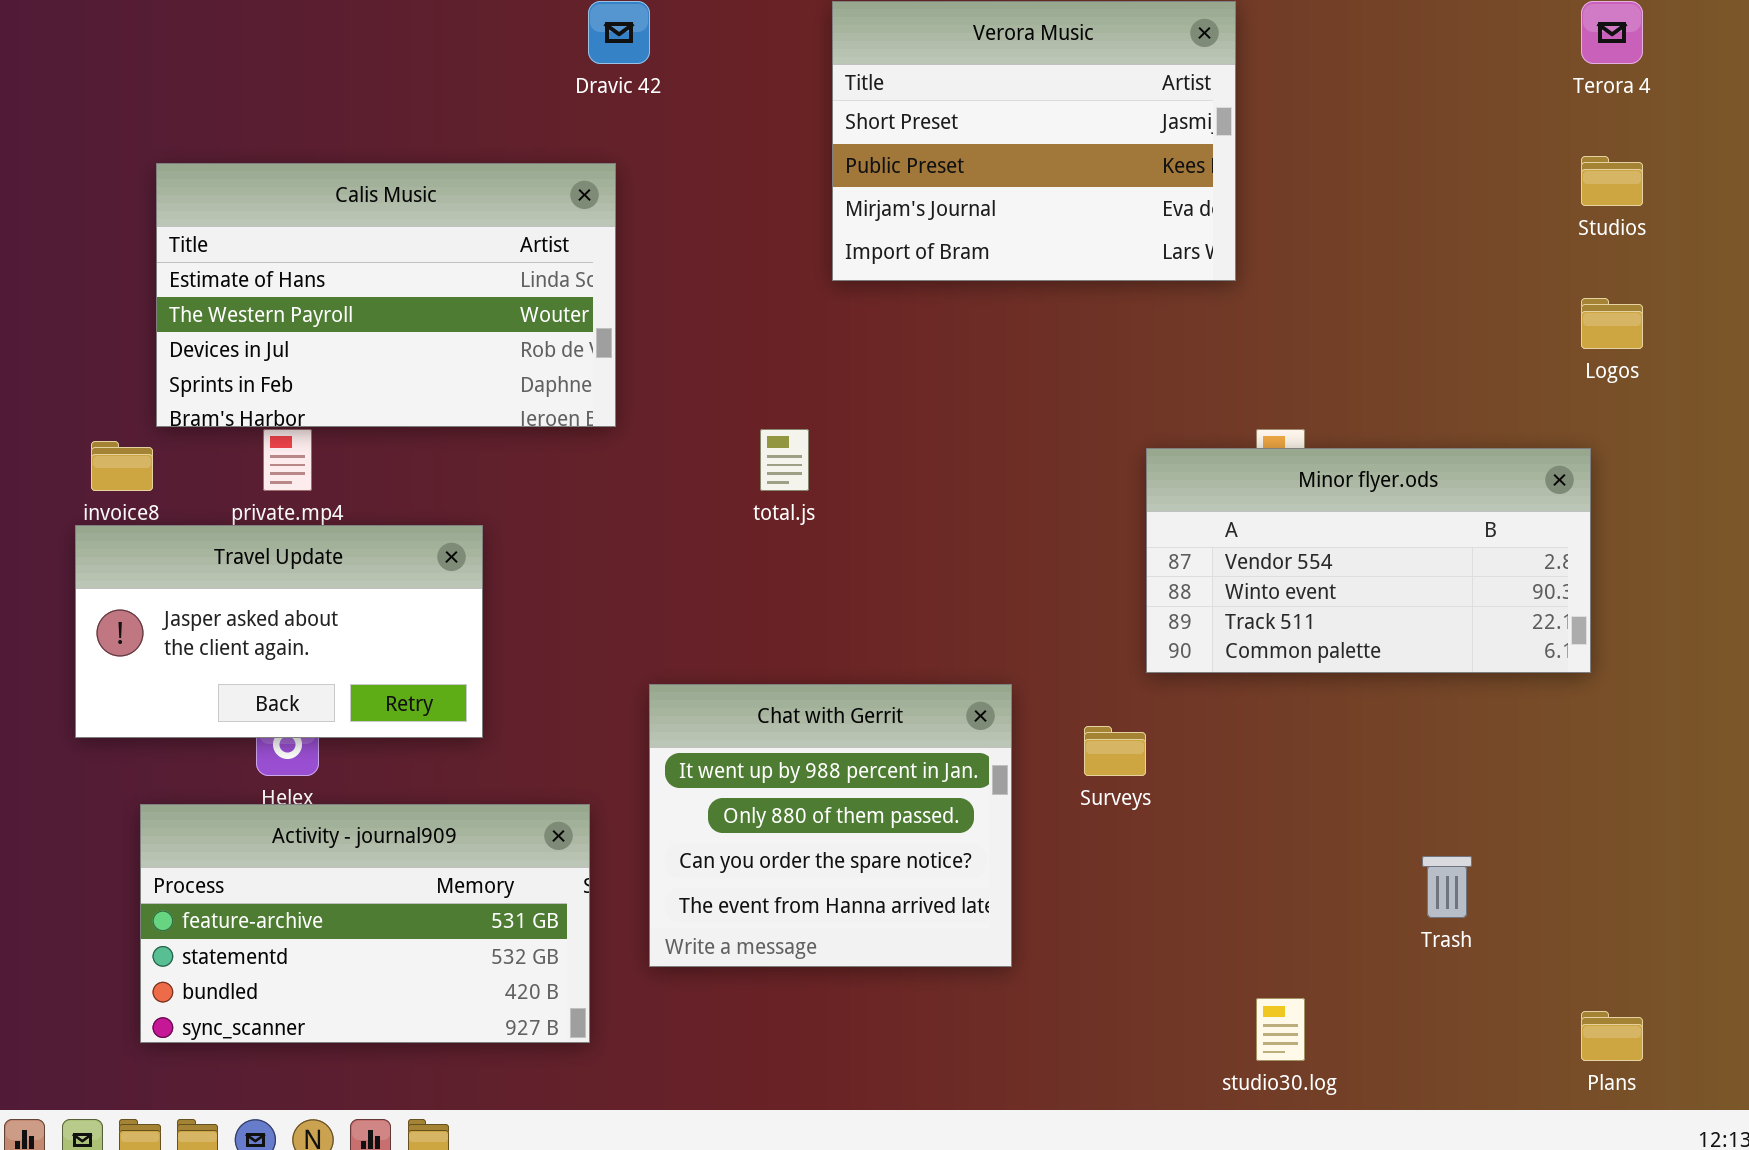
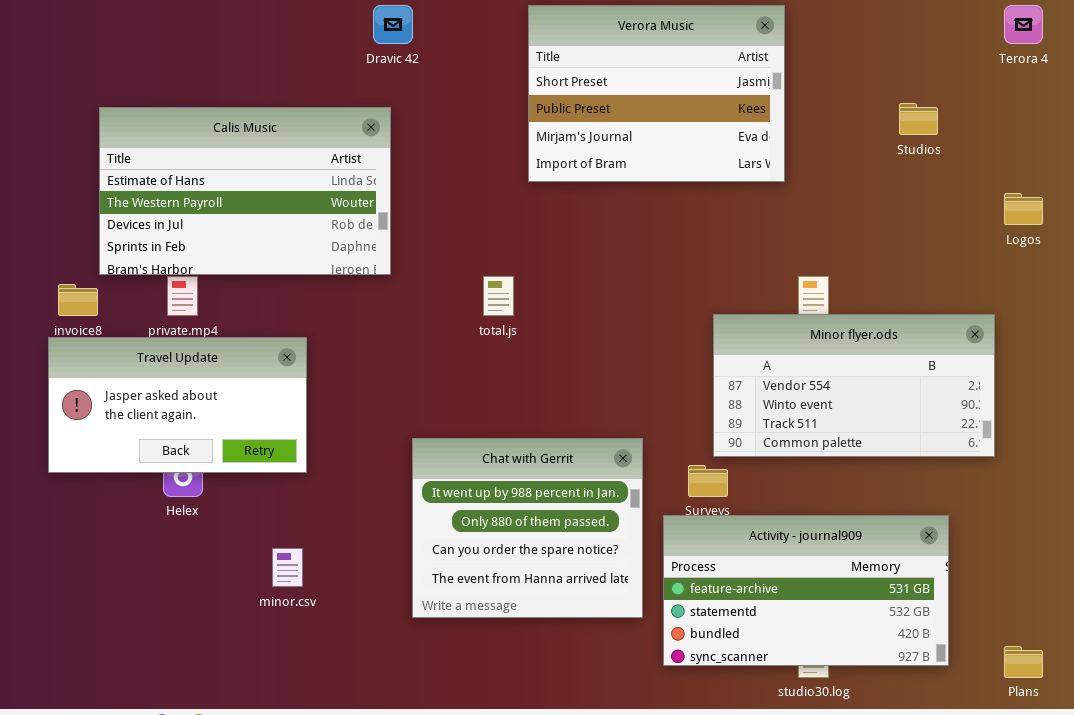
Studios: [1581,156,1643,206] -> [899,103,938,135], moved
Minor flyer.ods: [1146,448,1591,673] -> [713,314,995,457], moved
Activity - journal909: [140,804,590,1043] -> [663,515,949,666], moved

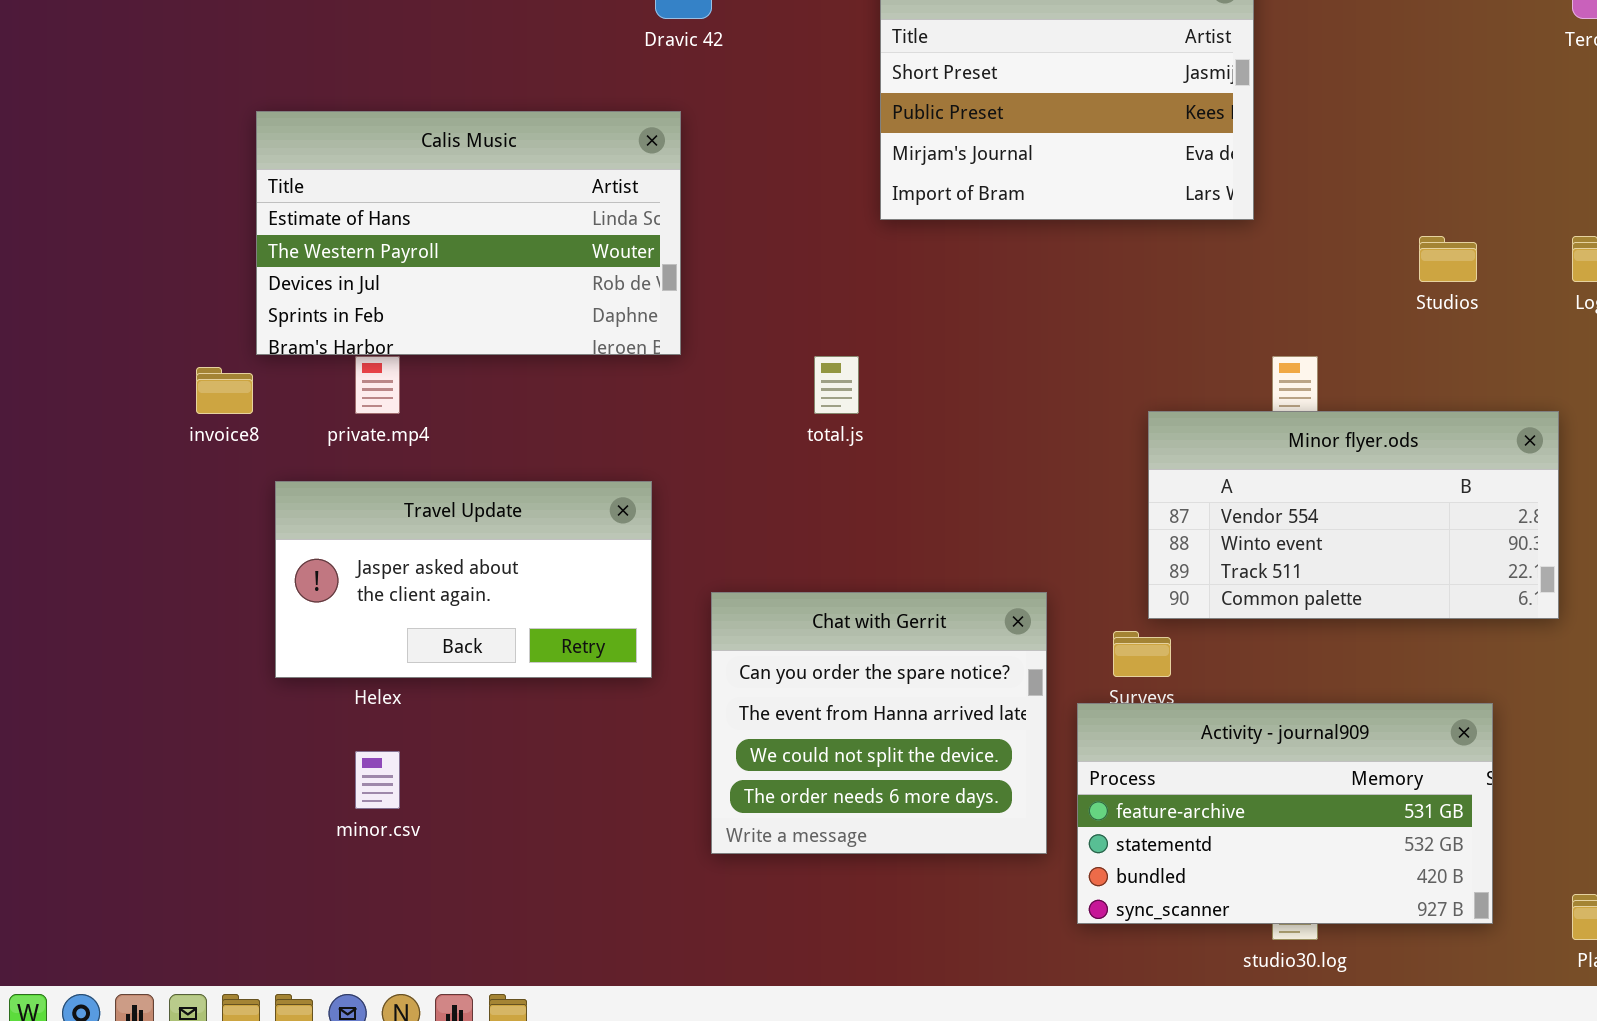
Studios: [899,103,938,135] -> [1419,236,1477,282], moved
Travel Update: [48,337,307,473] -> [275,481,652,678], moved
Chat with Gerrit: [412,438,643,618] -> [711,592,1047,854], scrolled down 2 rows
minor.csv: [272,548,303,587] -> [355,751,400,809], moved

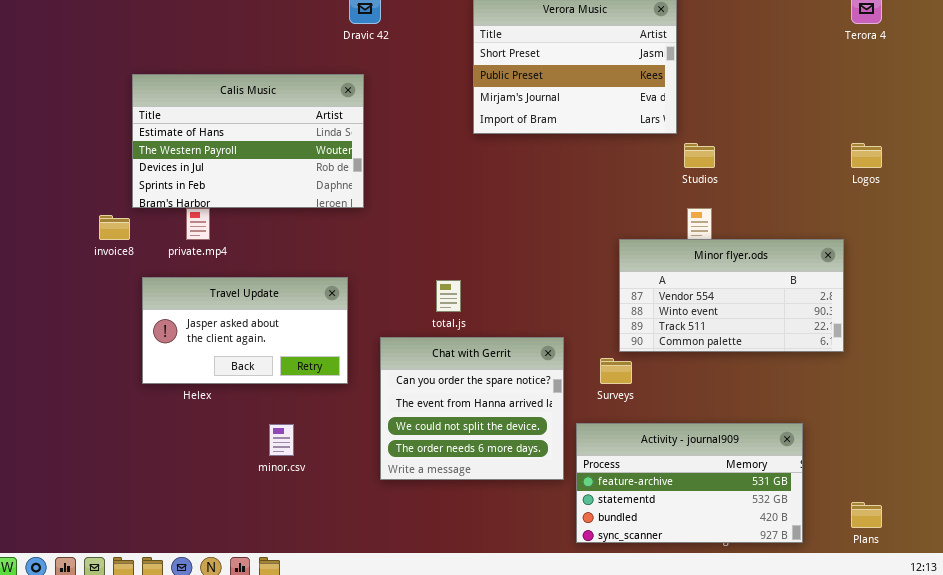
Studios: [1419,236,1477,282] -> [684,143,715,168], moved
total.js: [814,356,859,414] -> [436,280,461,312], moved
Activity - journal909: [1077,703,1493,924] -> [576,423,803,543], moved
minor.csv: [355,751,400,809] -> [269,424,294,456], moved

